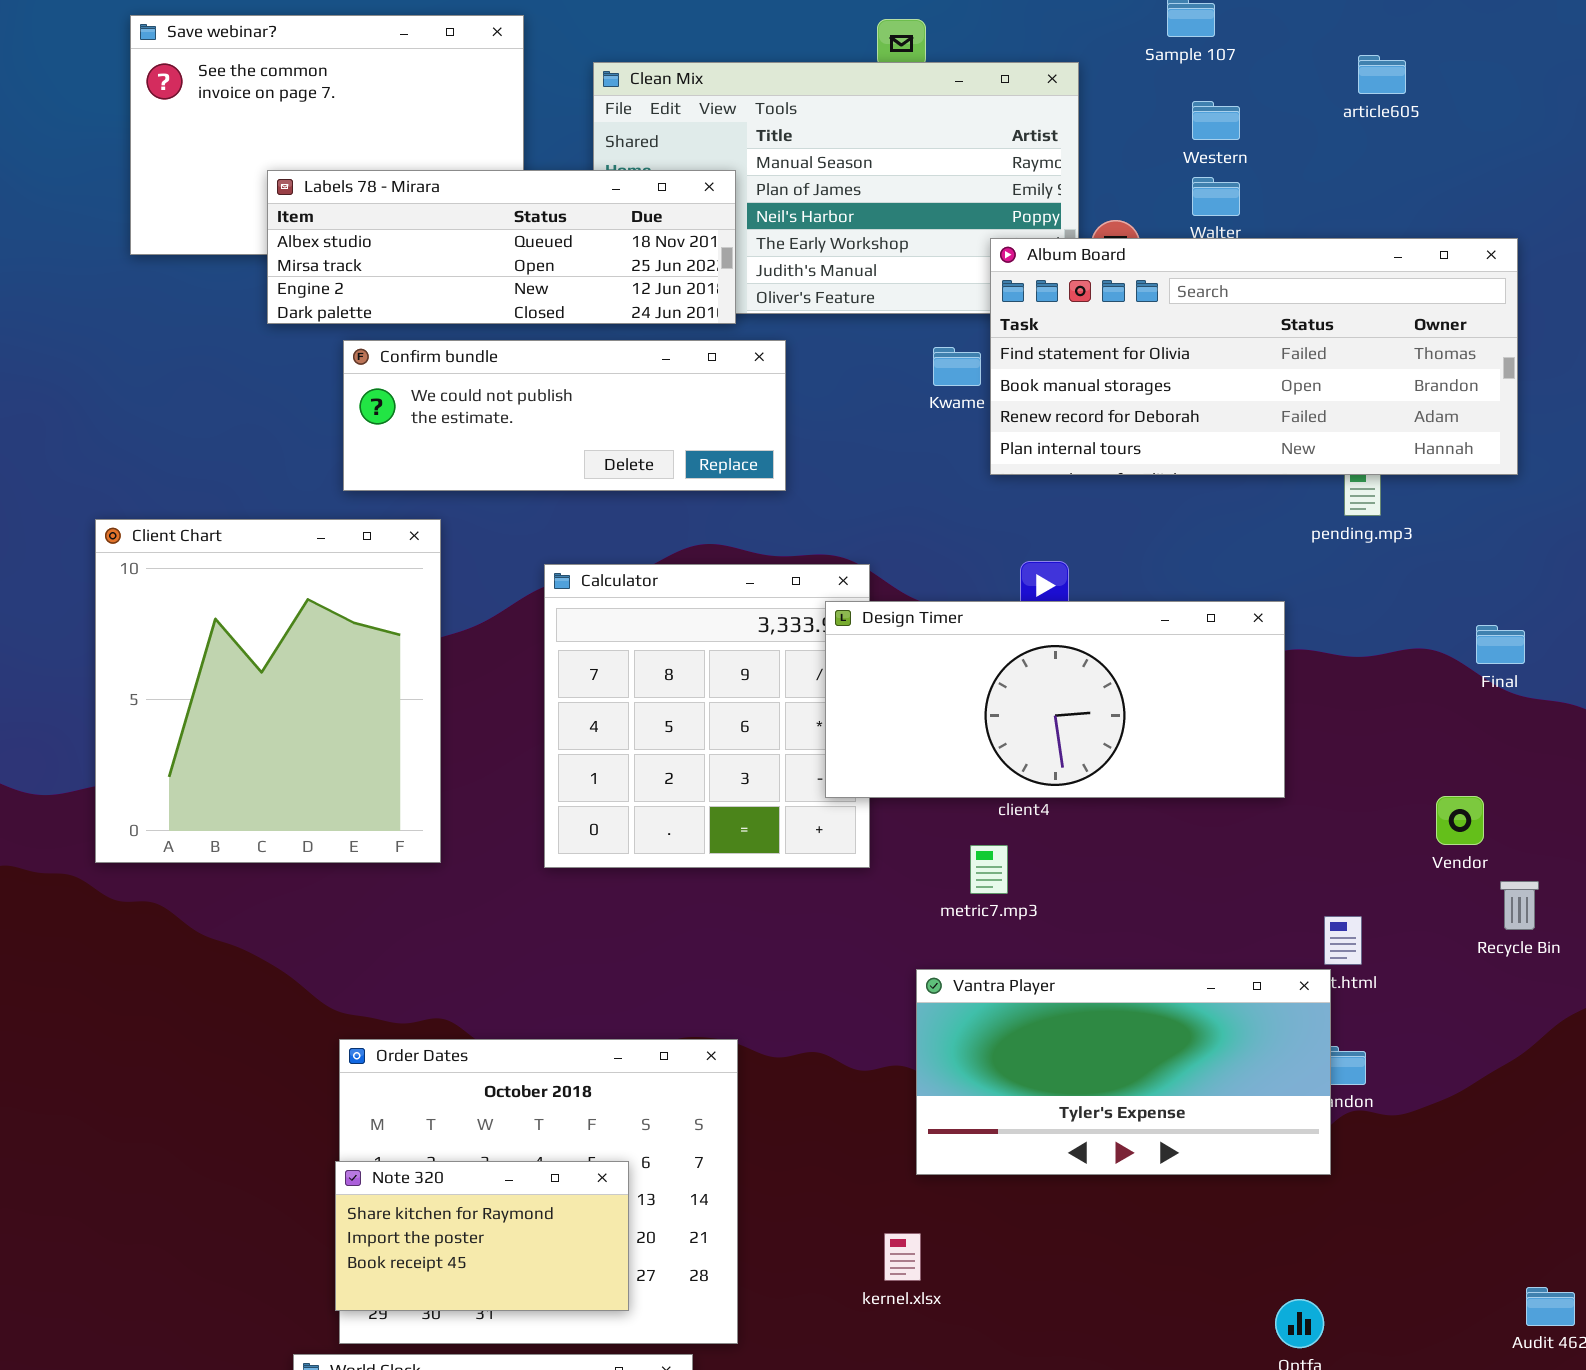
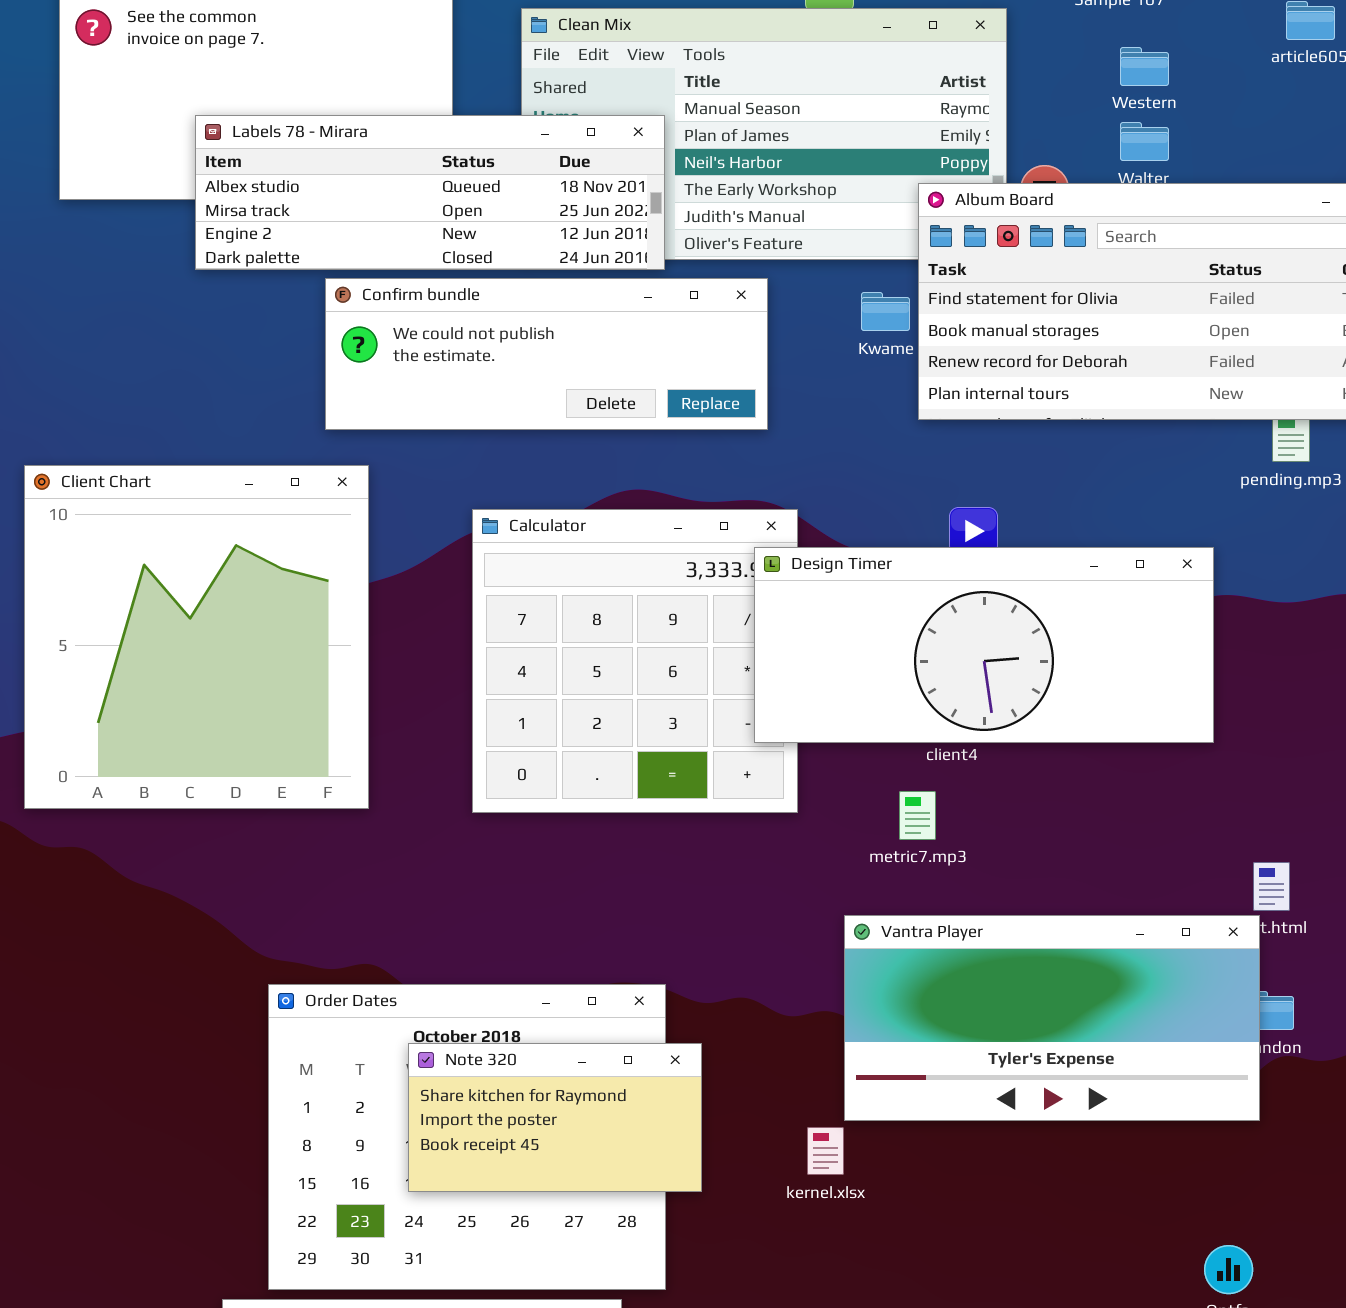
Confirm bundle: [343,340,786,491] -> [325,278,768,430], moved
Note 320: [335,1161,629,1311] -> [408,1043,702,1192], moved
kernel.xlsx: [884,1233,921,1281] -> [807,1127,844,1175], moved

